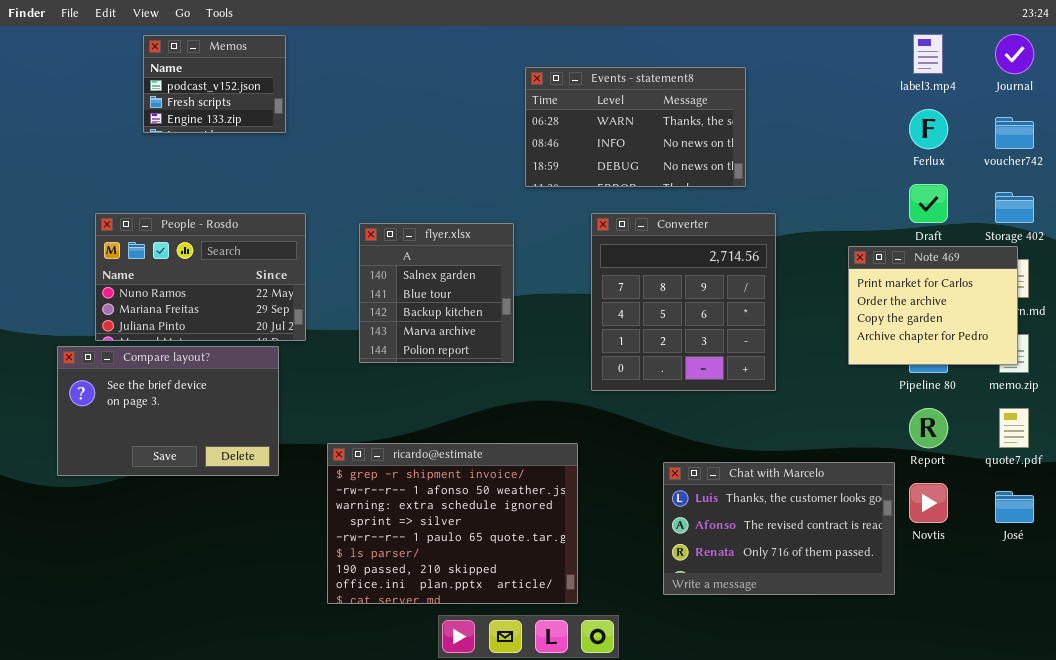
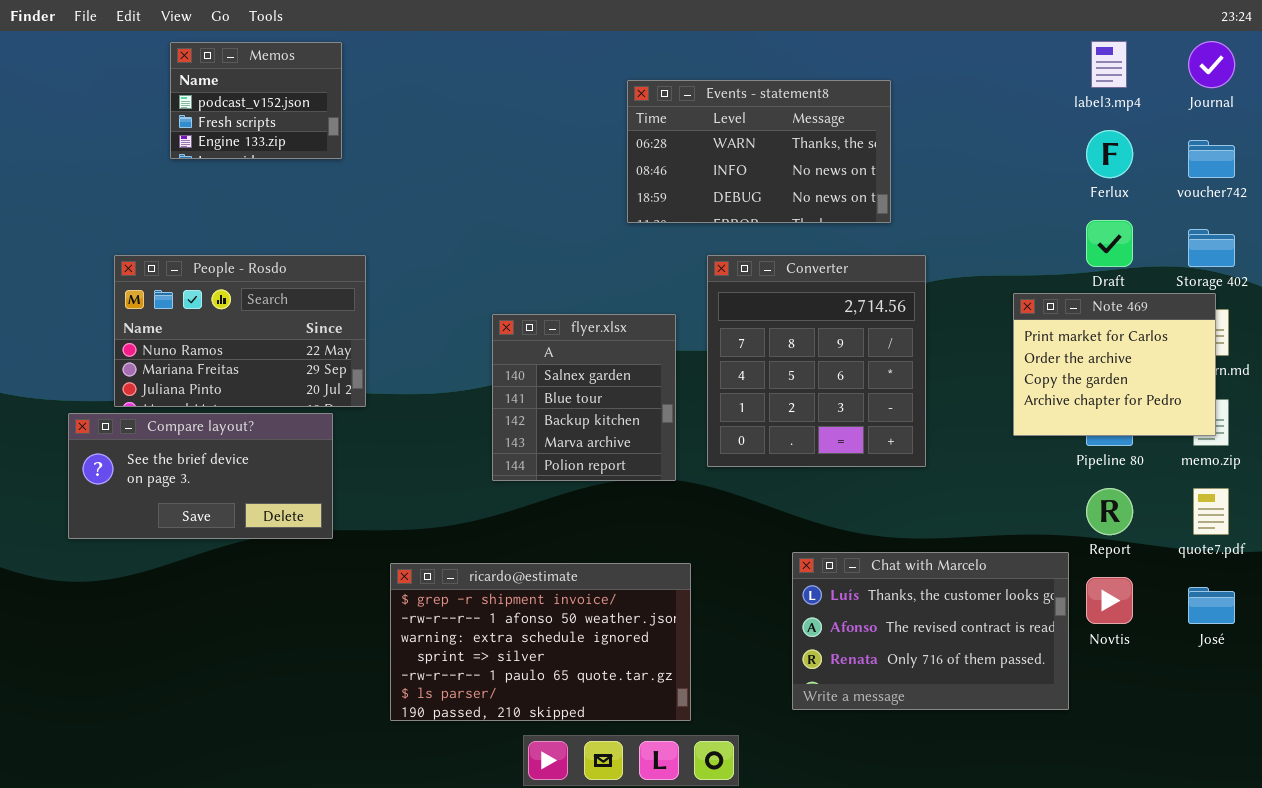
flyer.xlsx: [359,223,514,363] -> [492,314,676,481], moved
Compare layout?: [57,346,279,476] -> [68,413,333,539], resized
ricardo@estimate: [327,443,578,604] -> [390,563,691,721], resized

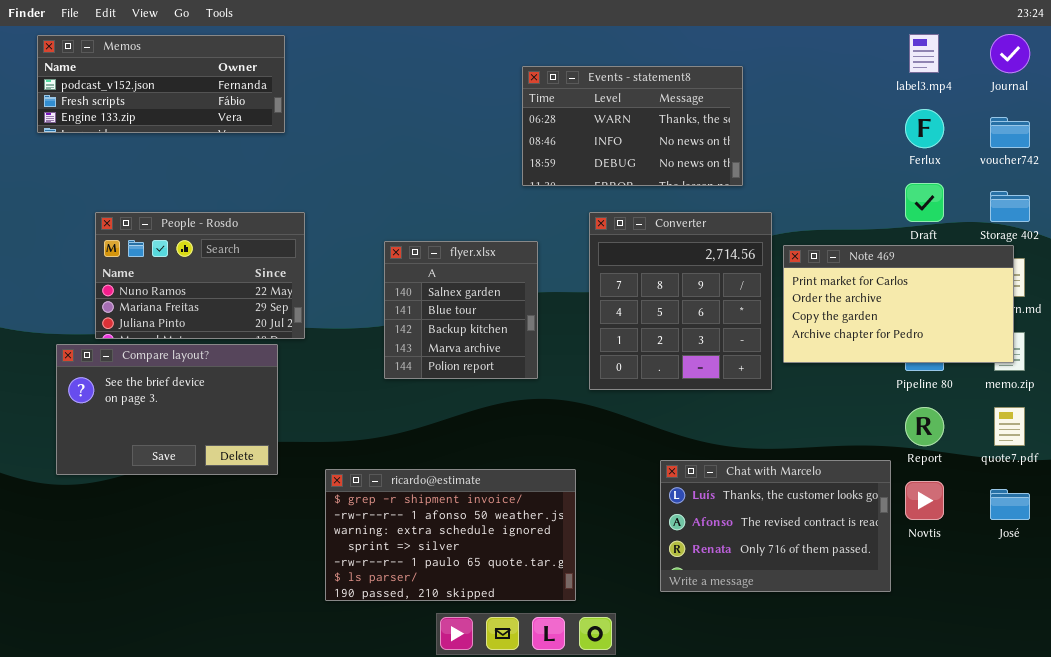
Memos: [170,42,342,159] -> [37,35,285,133], resized
Note 469: [1013,293,1216,436] -> [783,245,1014,363], resized
flyer.xlsx: [492,314,676,481] -> [384,241,538,379], moved
Compare layout?: [68,413,333,539] -> [56,344,278,475], resized

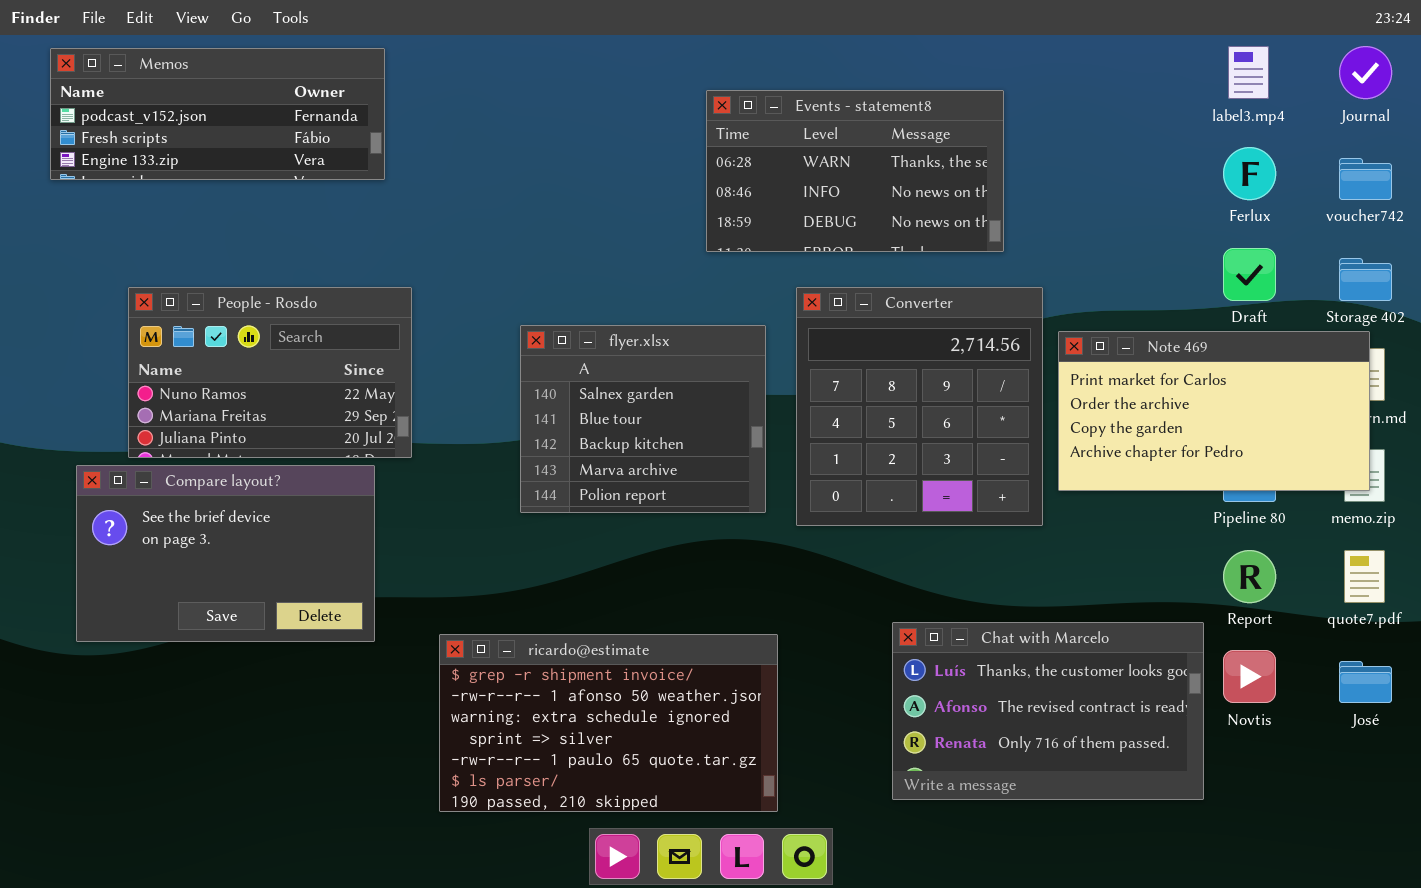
flyer.xlsx: [384,241,538,379] -> [520,325,766,513], resized

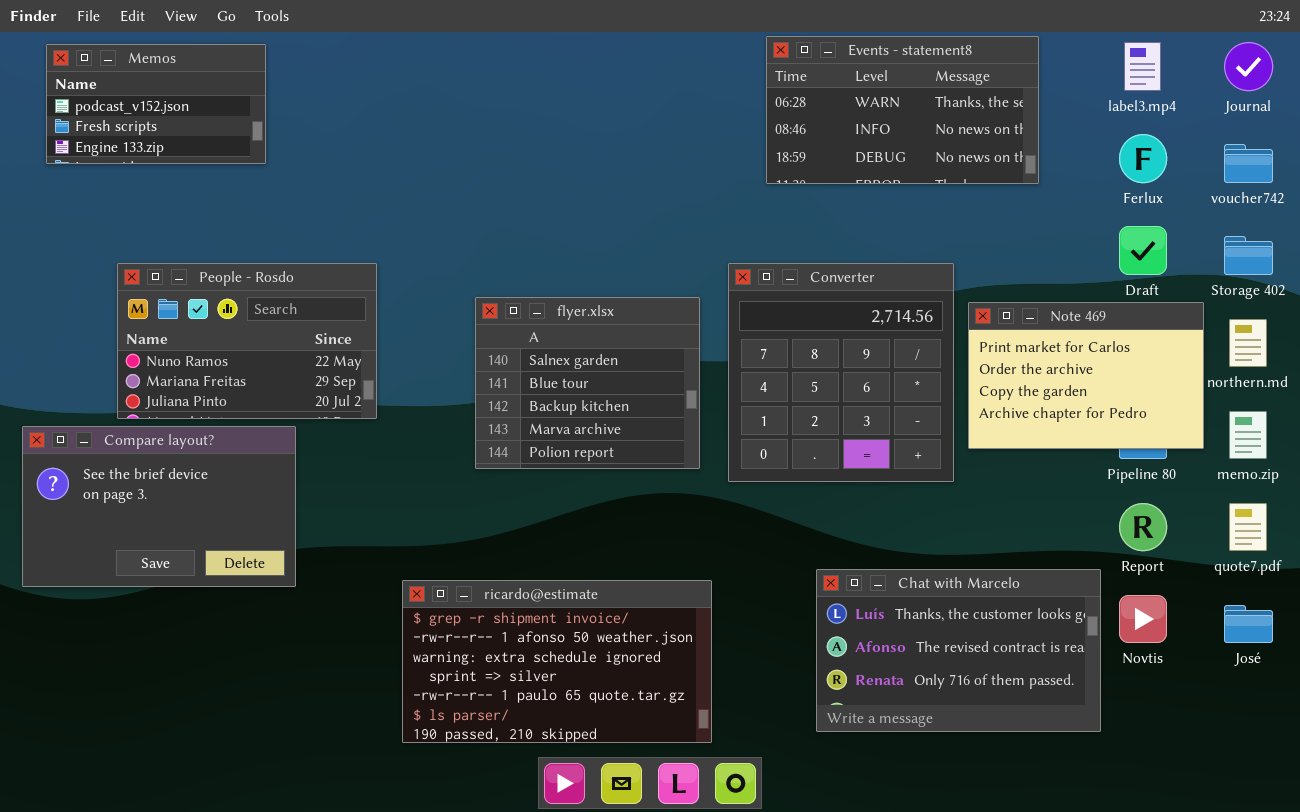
Memos: [50,48,385,180] -> [46,44,266,164], resized
Events - statement8: [706,90,1004,252] -> [766,36,1039,184], moved
Note 469: [1058,331,1370,491] -> [968,302,1204,449], resized
Compare layout?: [76,465,375,642] -> [22,426,296,587], moved

